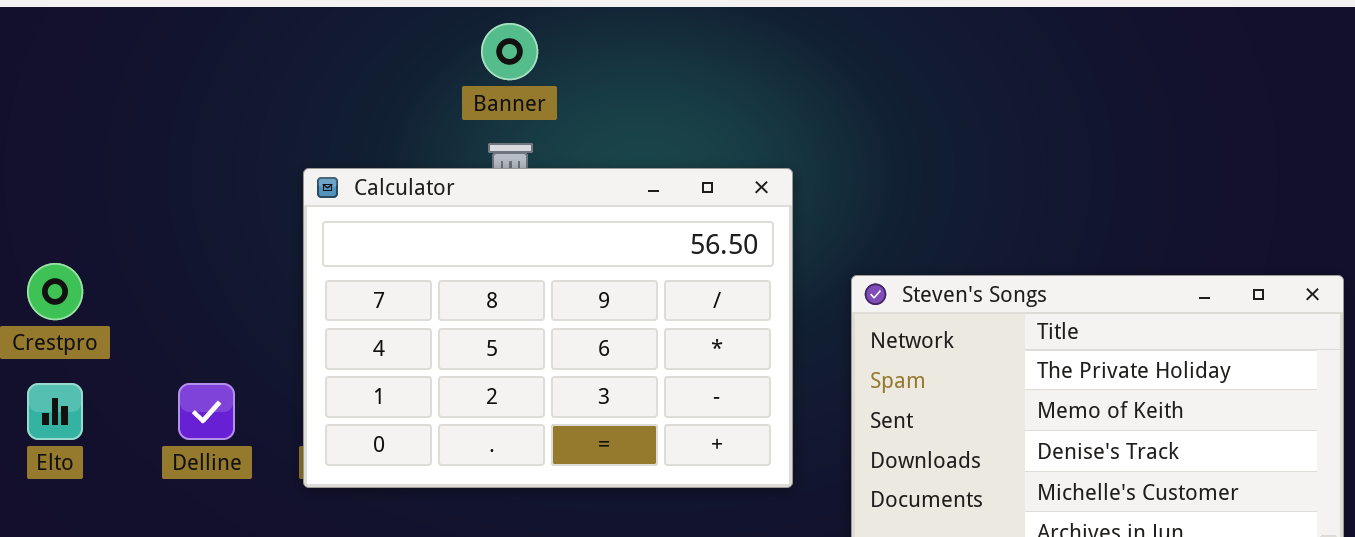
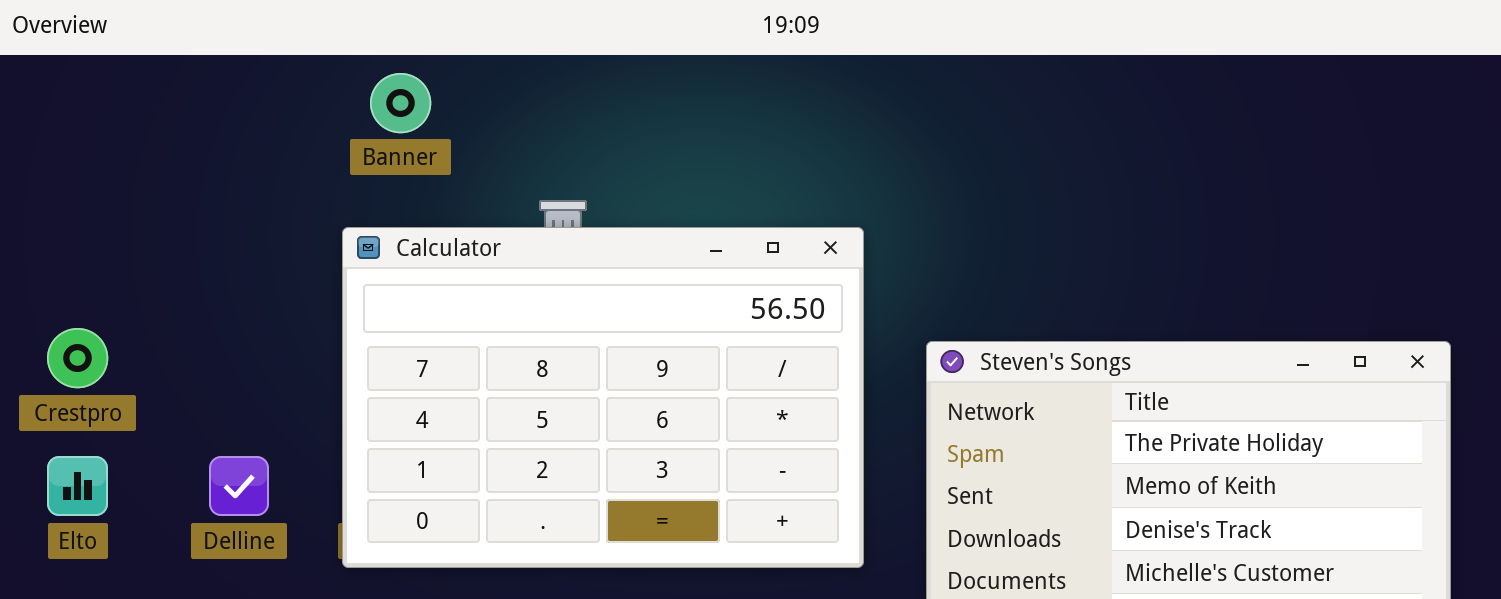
Banner: [481,23,538,80] -> [370,73,431,133], moved

